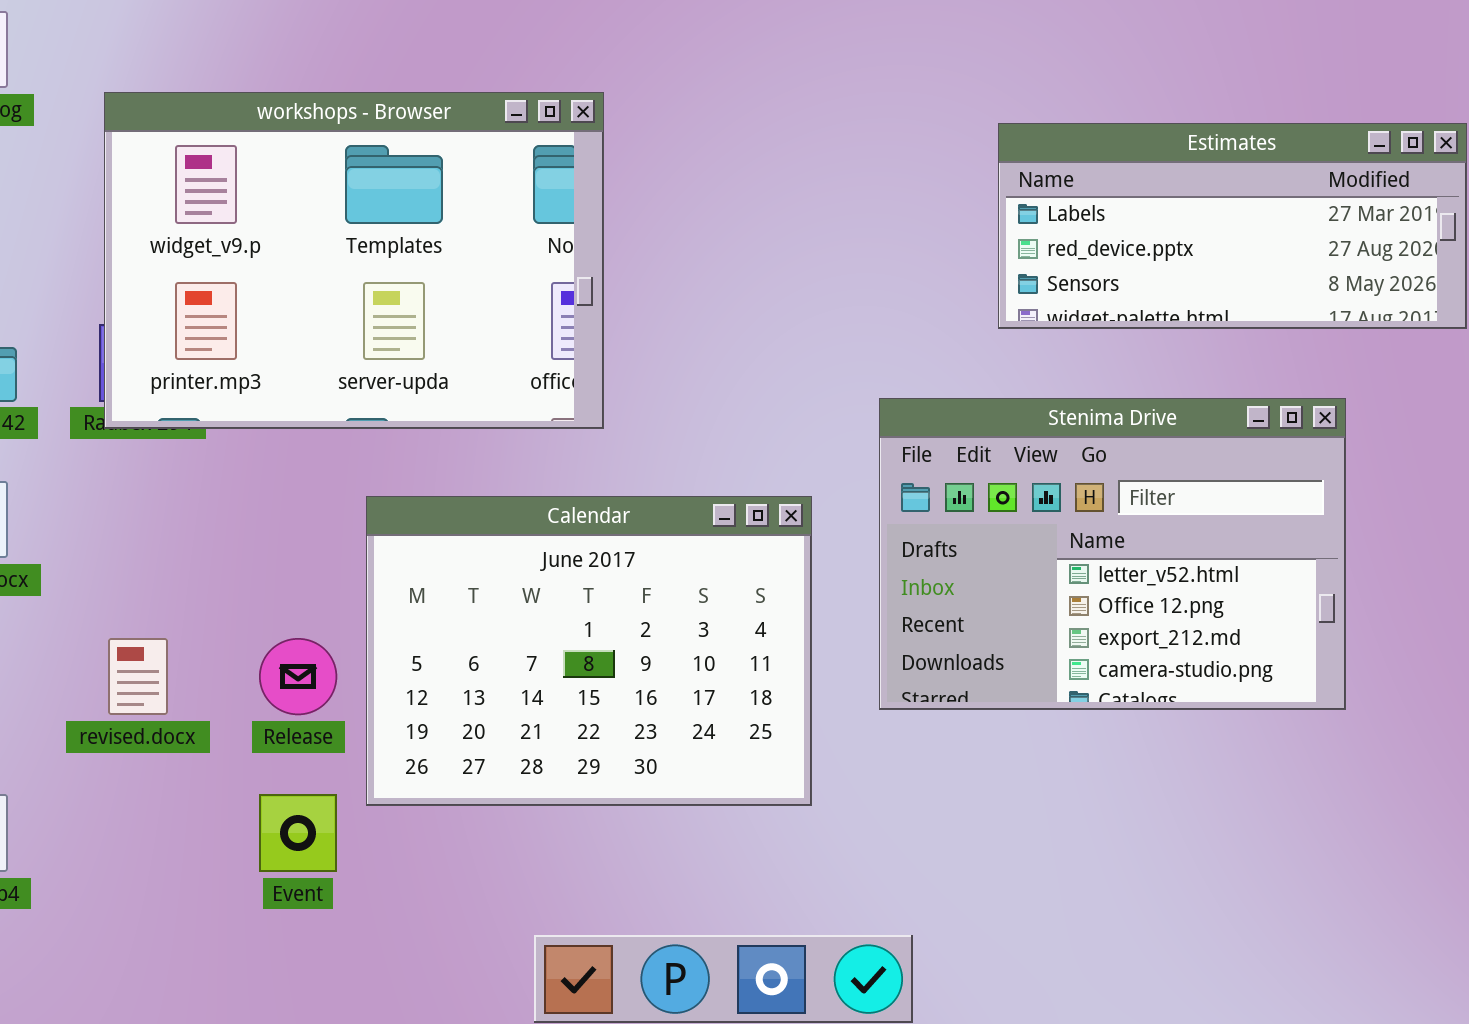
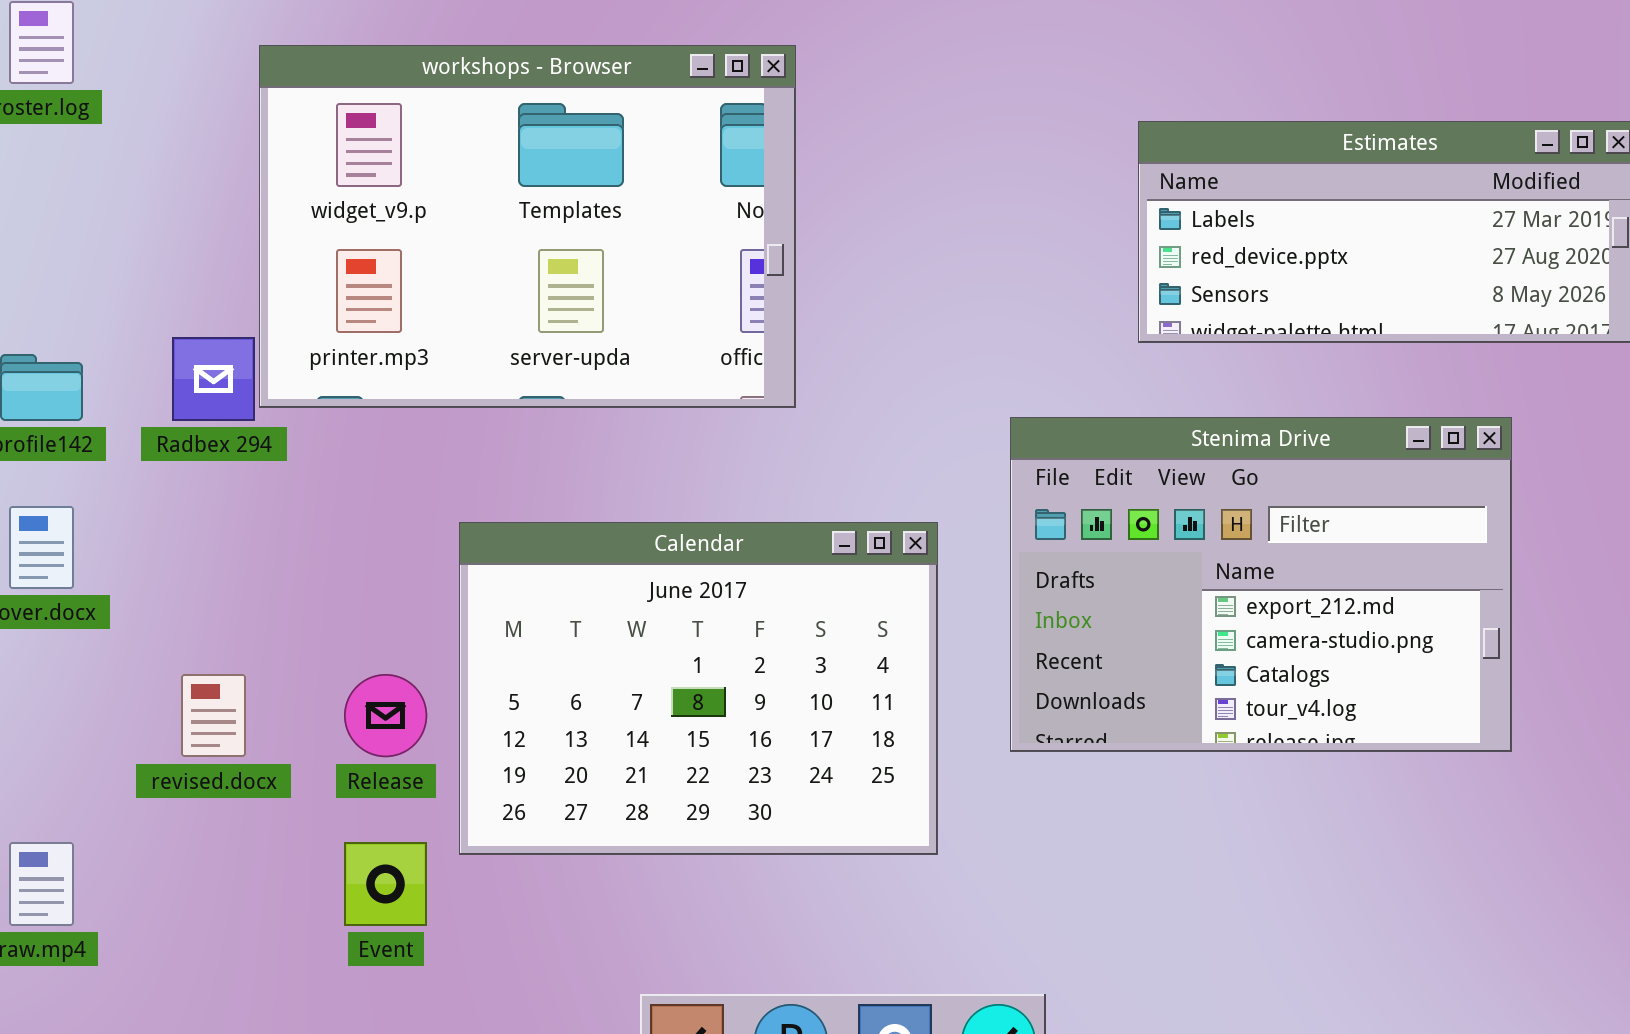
workshops - Browser: [104,92,604,429] -> [259,45,796,408], moved
Stenima Drive: [879,398,1346,710] -> [1010,417,1512,752], scrolled down 2 rows

